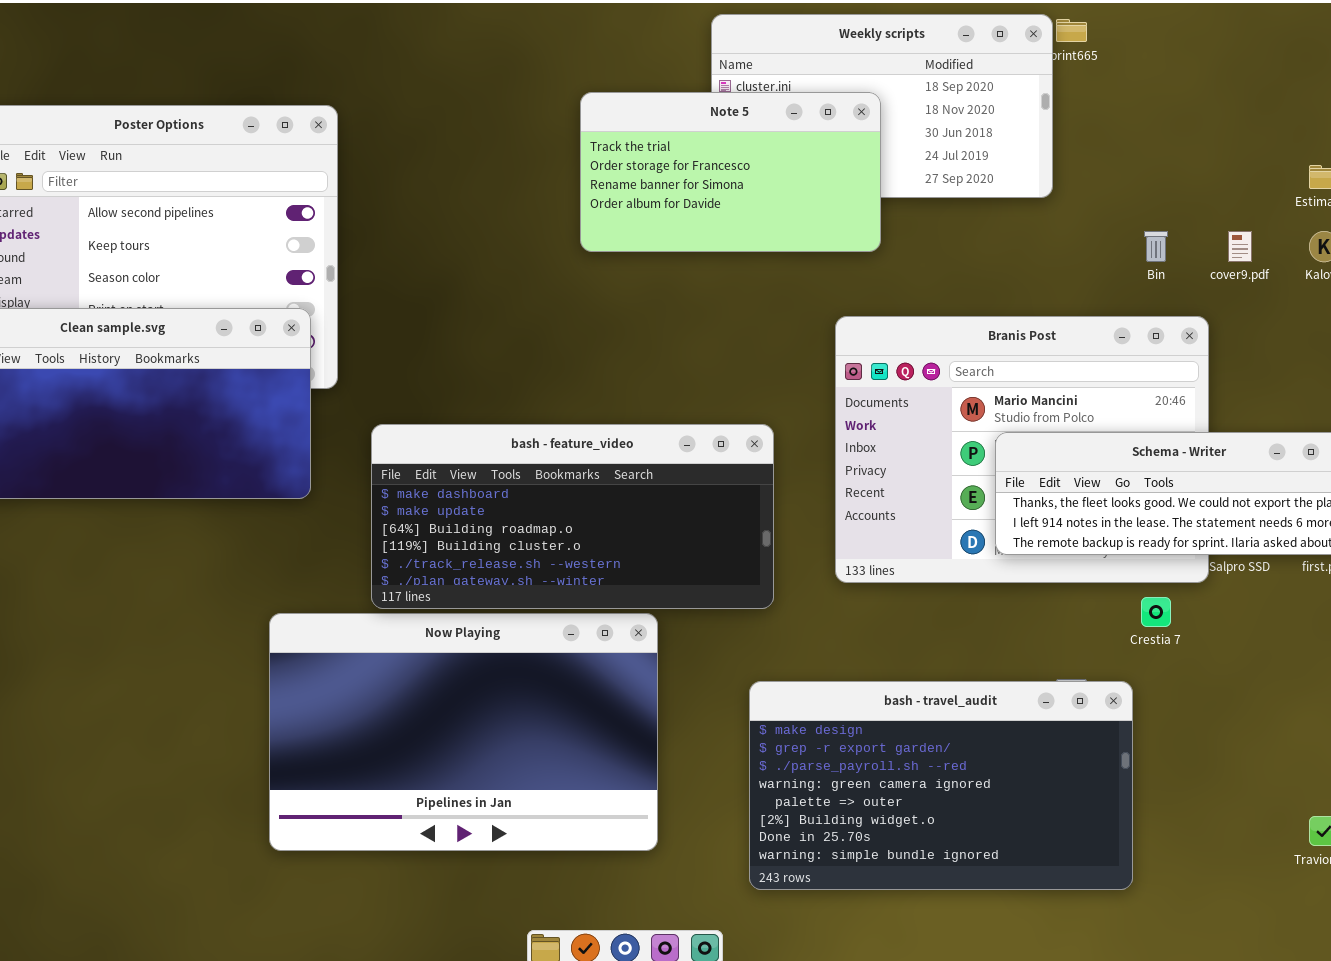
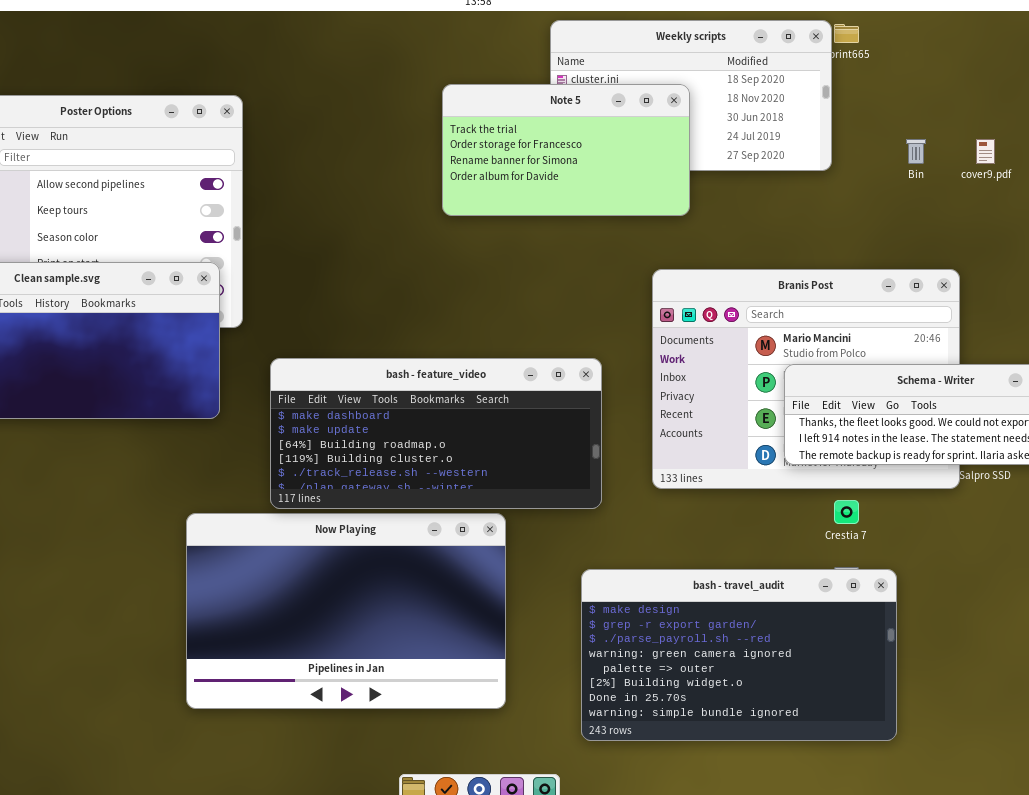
Bin: [1144,231,1168,262] -> [906,139,926,164], moved
cover9.pdf: [1228,231,1252,262] -> [976,139,995,164], moved
Crestia 7: [1141,597,1171,627] -> [834,500,859,524], moved

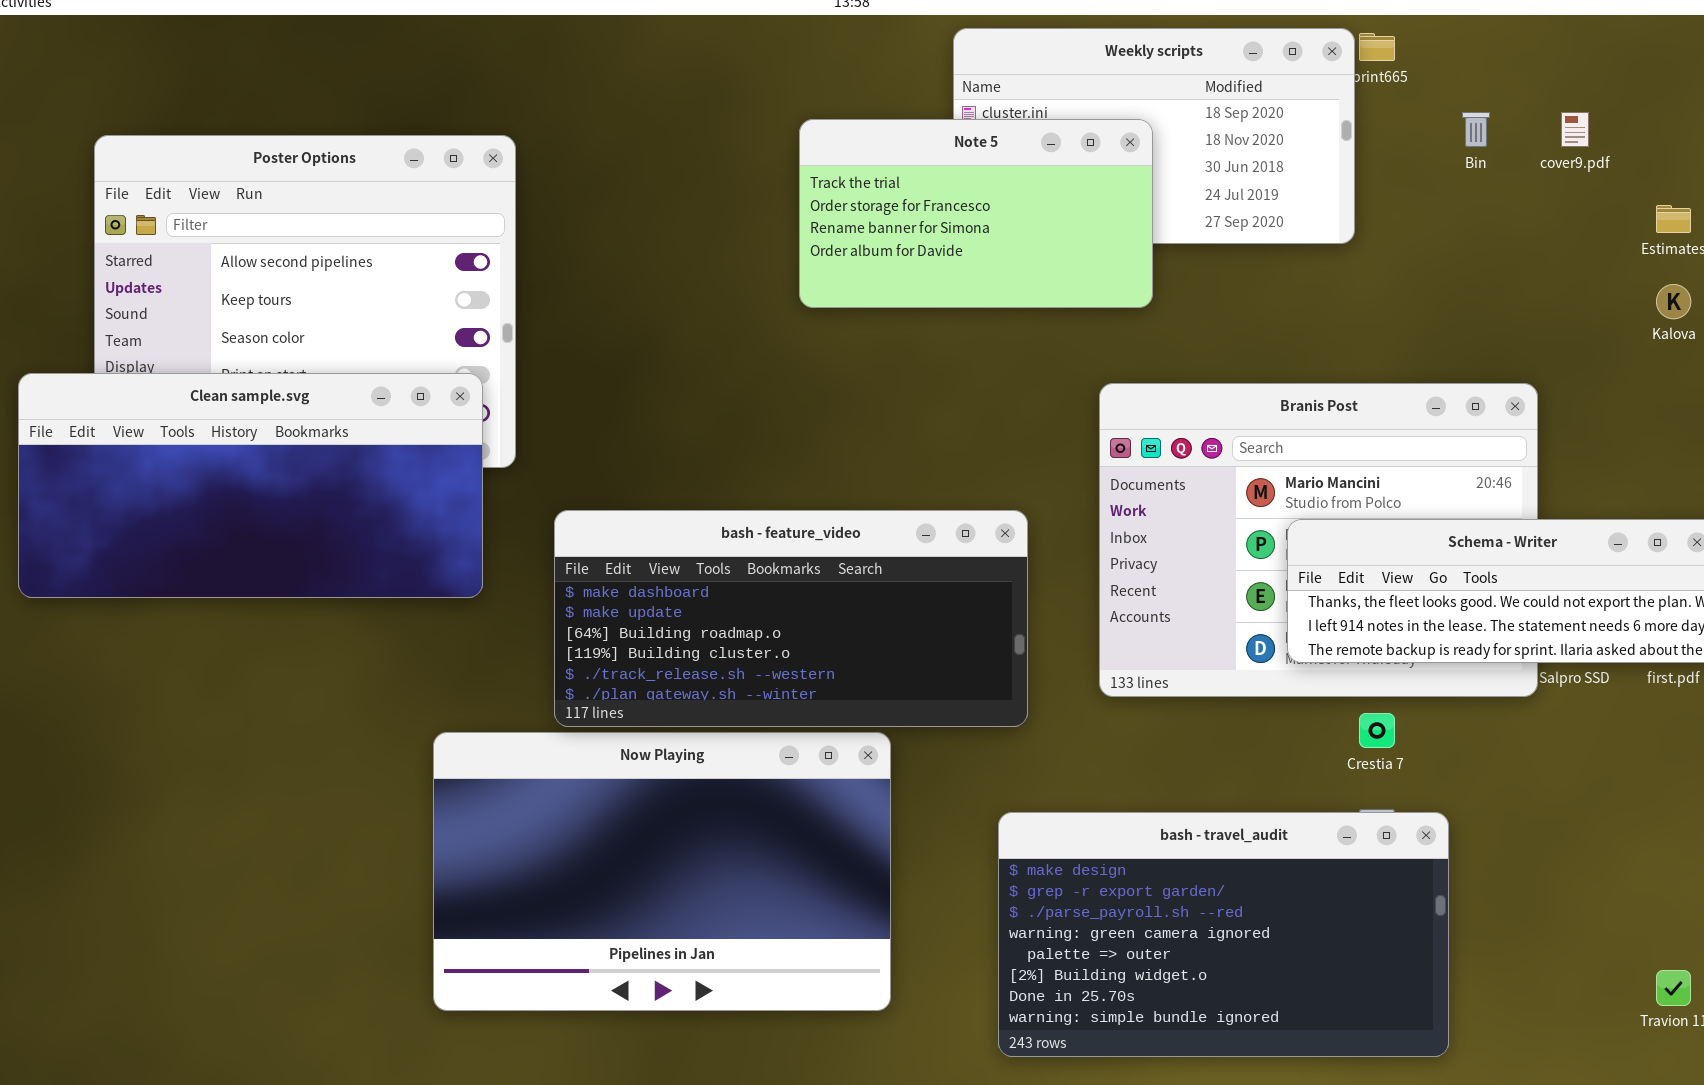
Bin: [906,139,926,164] -> [1462,112,1490,147], moved
cover9.pdf: [976,139,995,164] -> [1561,112,1589,147], moved

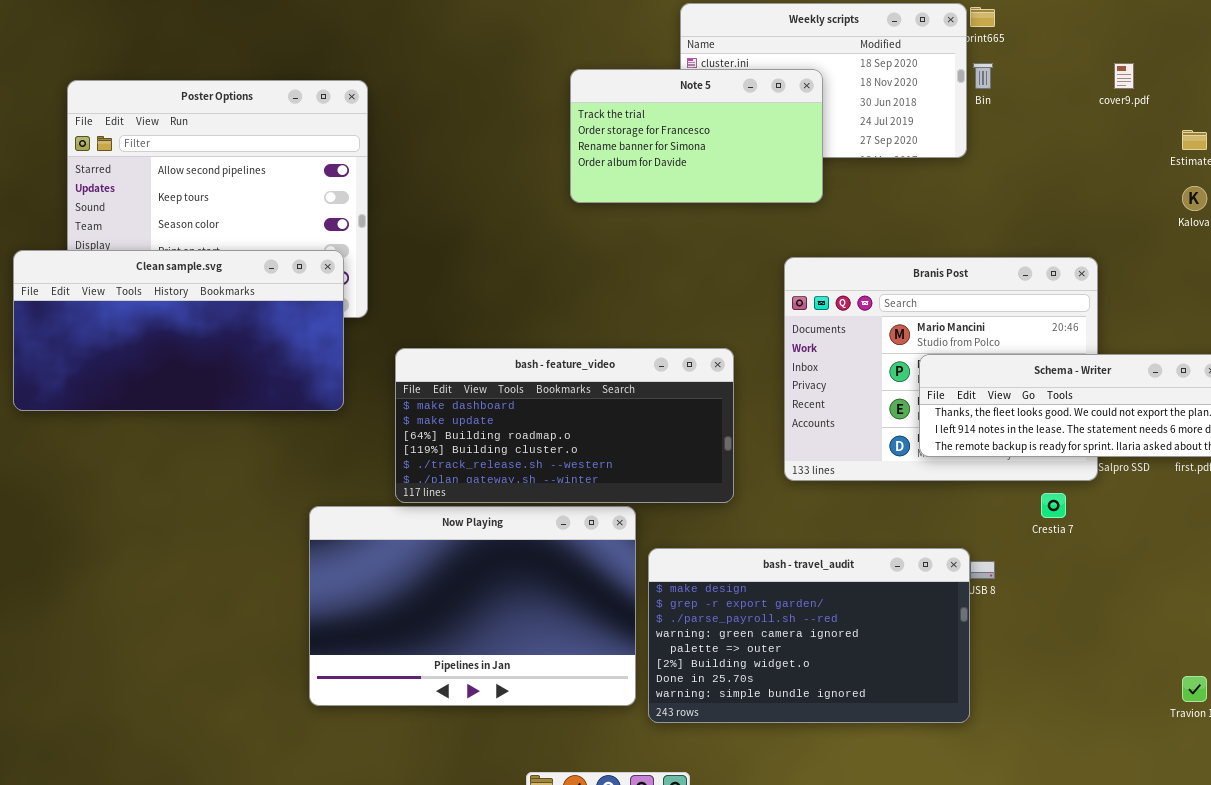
Bin: [1462,112,1490,147] -> [973,63,993,89], moved
Crestia 7: [1359,713,1395,748] -> [1041,493,1066,518], moved
bash - travel_audit: [998,812,1449,1057] -> [648,548,970,723], moved

